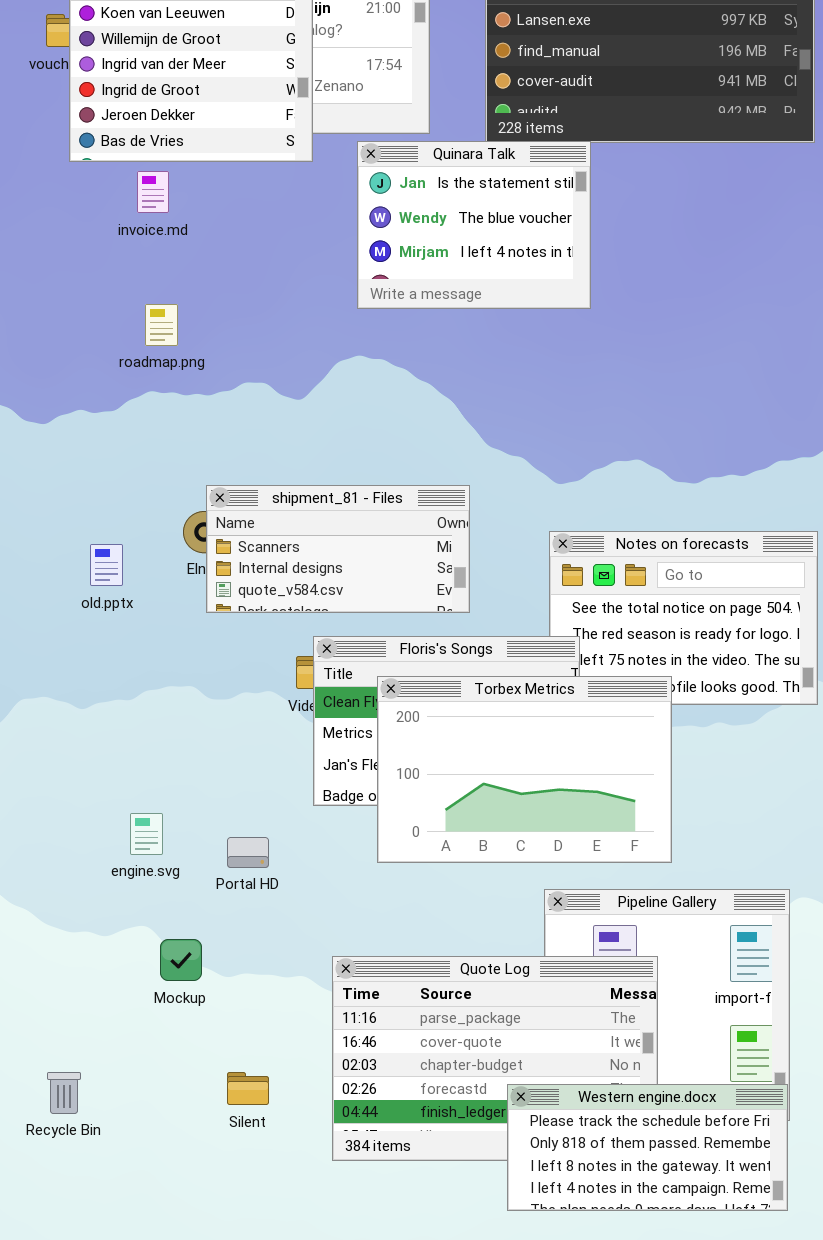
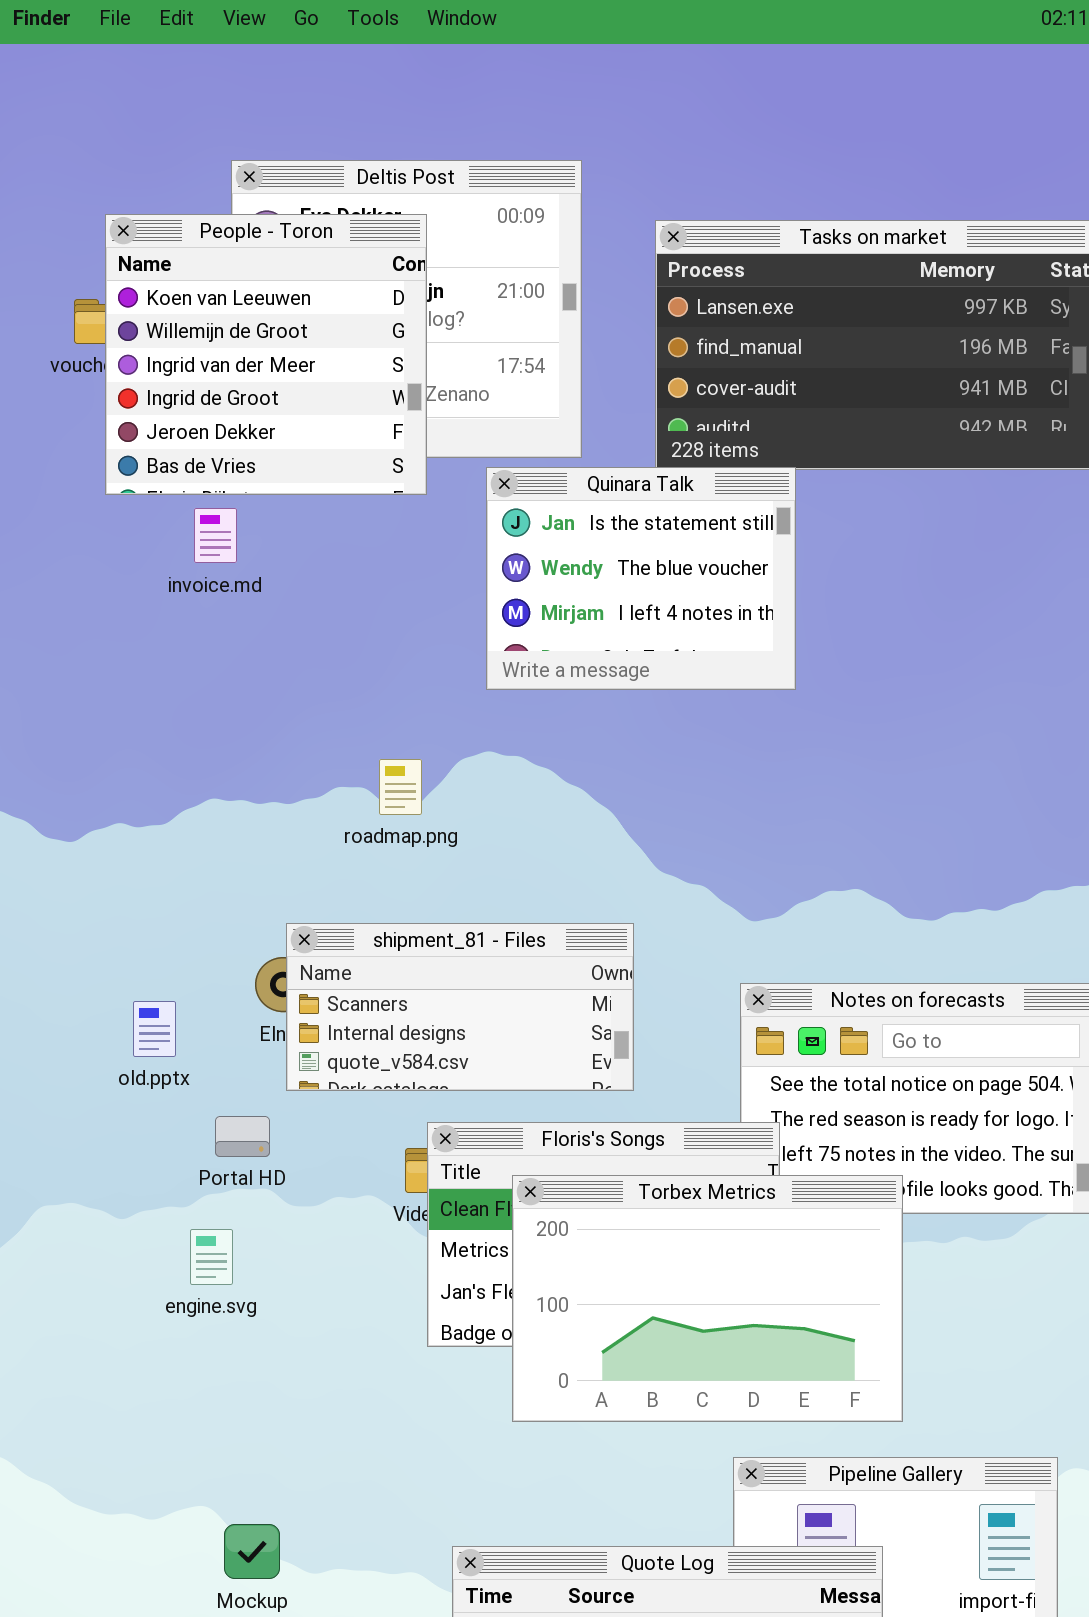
roadmap.png: [145,304,178,346] -> [379,759,422,815], moved
engine.svg: [130,813,163,855] -> [190,1229,233,1285], moved
Portal HD: [227,837,269,868] -> [215,1116,270,1157], moved

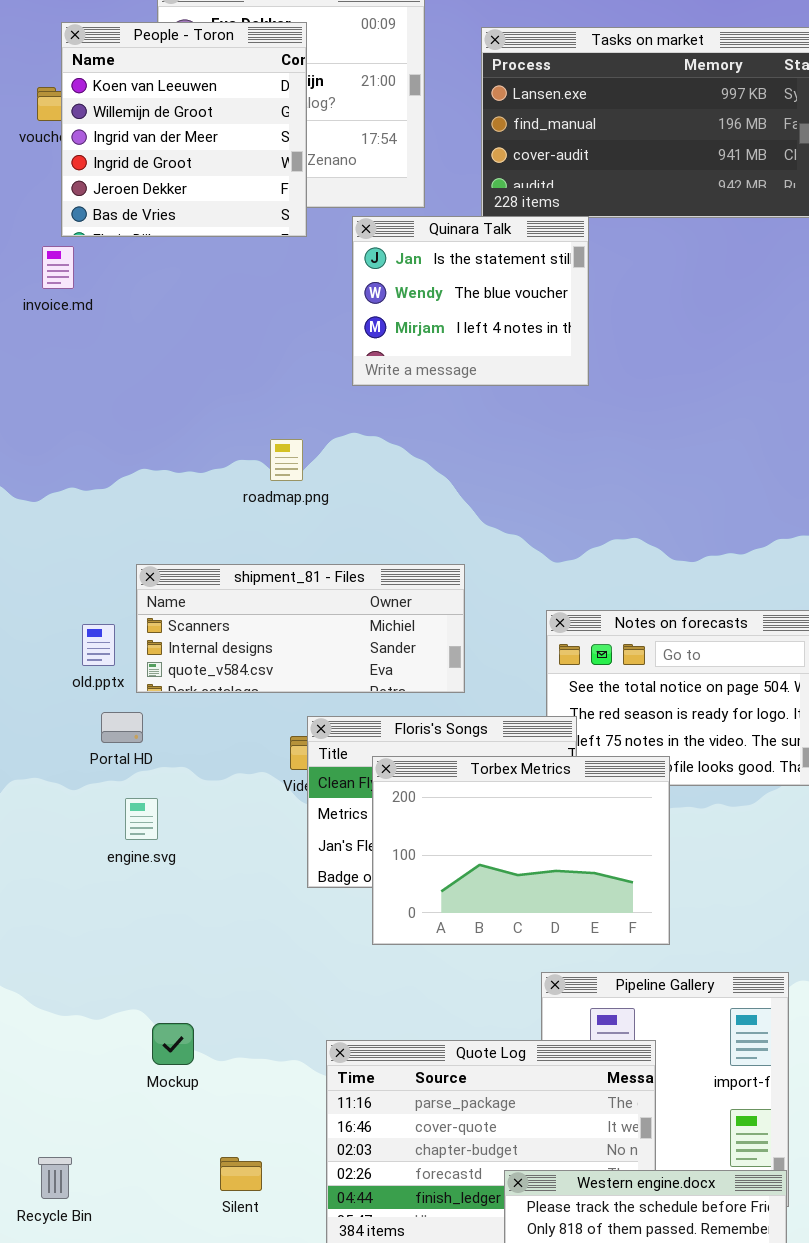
invoice.md: [194,508,237,563] -> [42,246,74,289], moved
shipment_81 - Files: [286,923,634,1091] -> [136,564,465,693], resized
Portal HD: [215,1116,270,1157] -> [101,712,143,743], moved

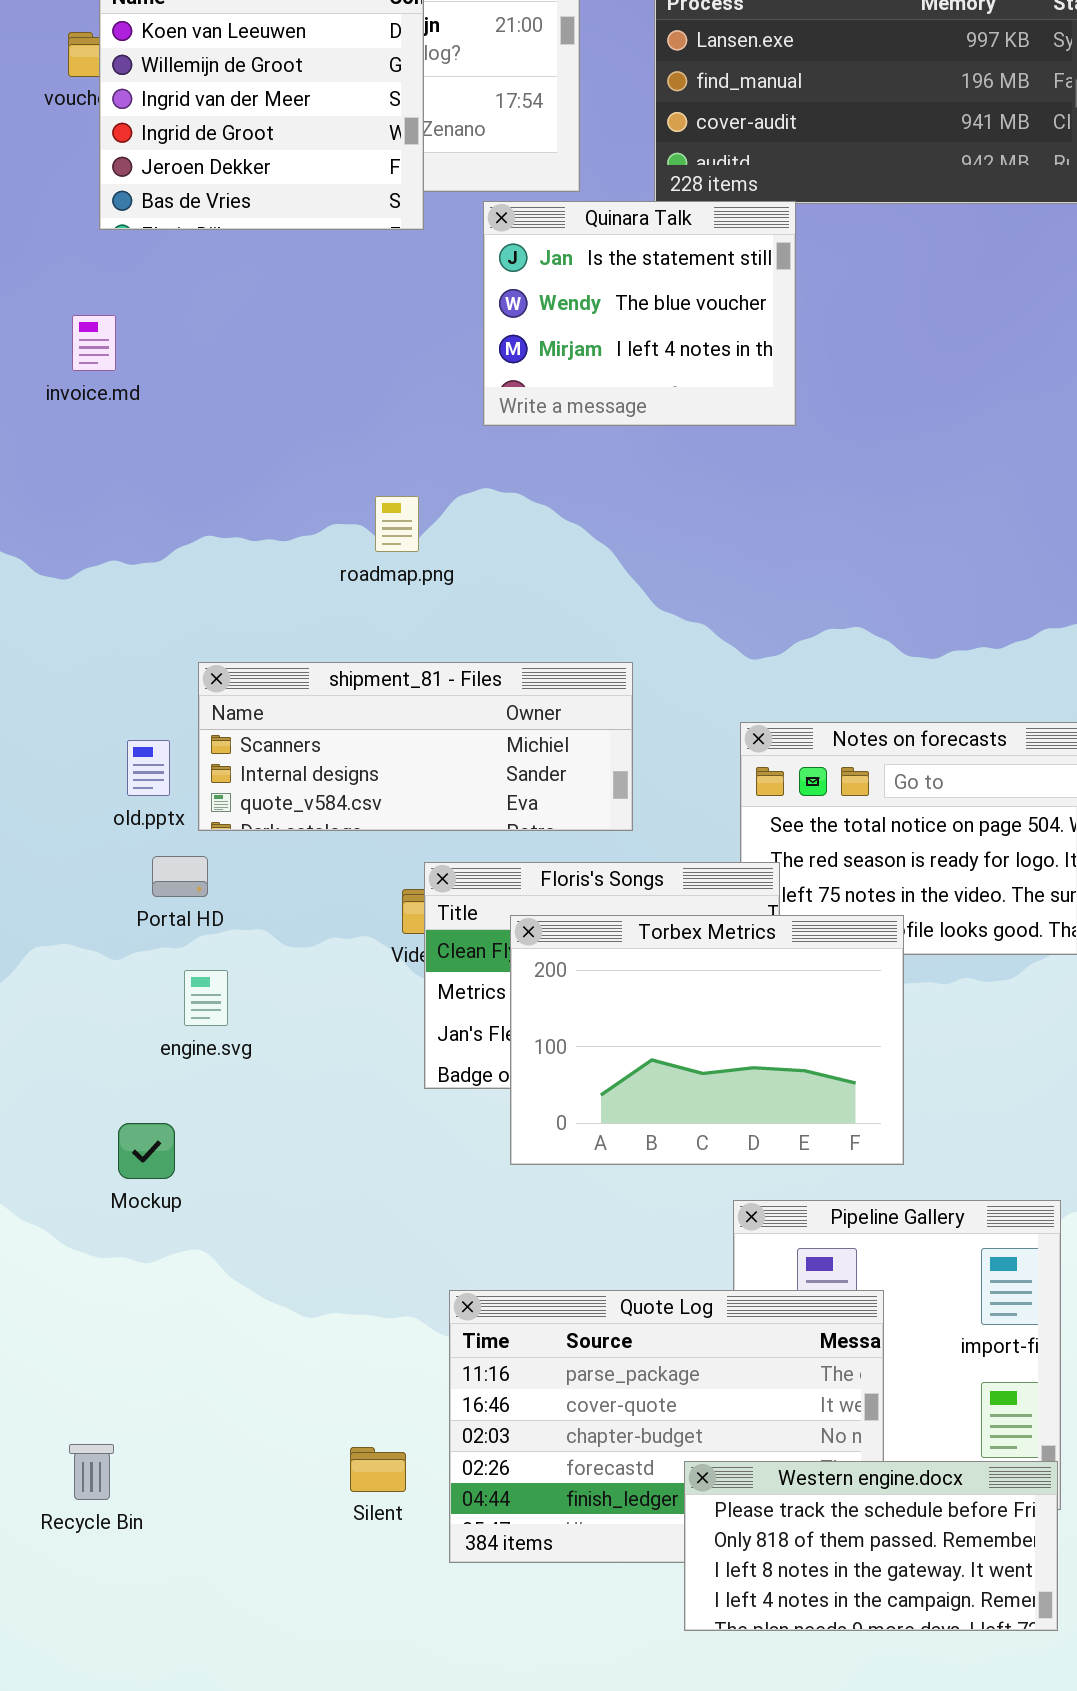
invoice.md: [42,246,74,289] -> [72,315,116,371], moved
Mockup: [152,1023,194,1065] -> [118,1123,175,1179], moved
Silent: [220,1157,262,1191] -> [350,1447,406,1492], moved

